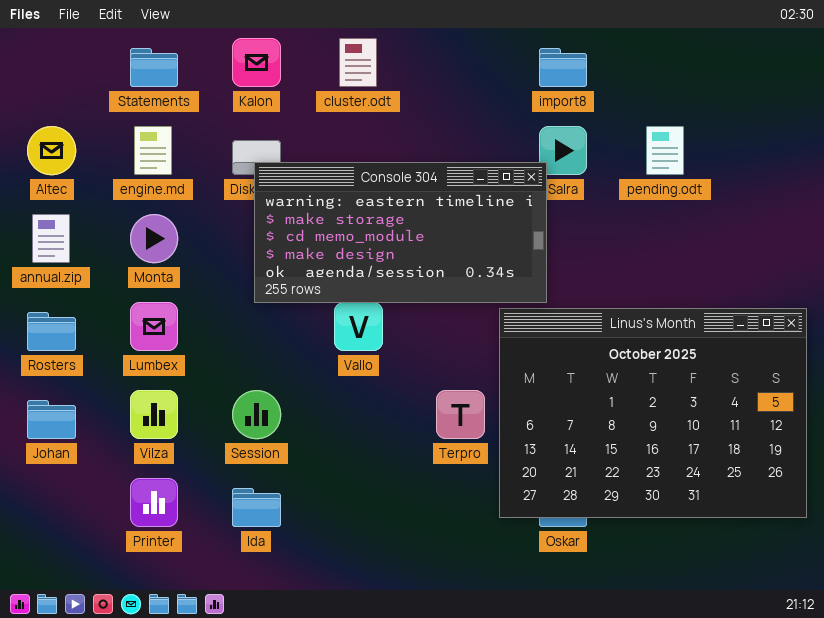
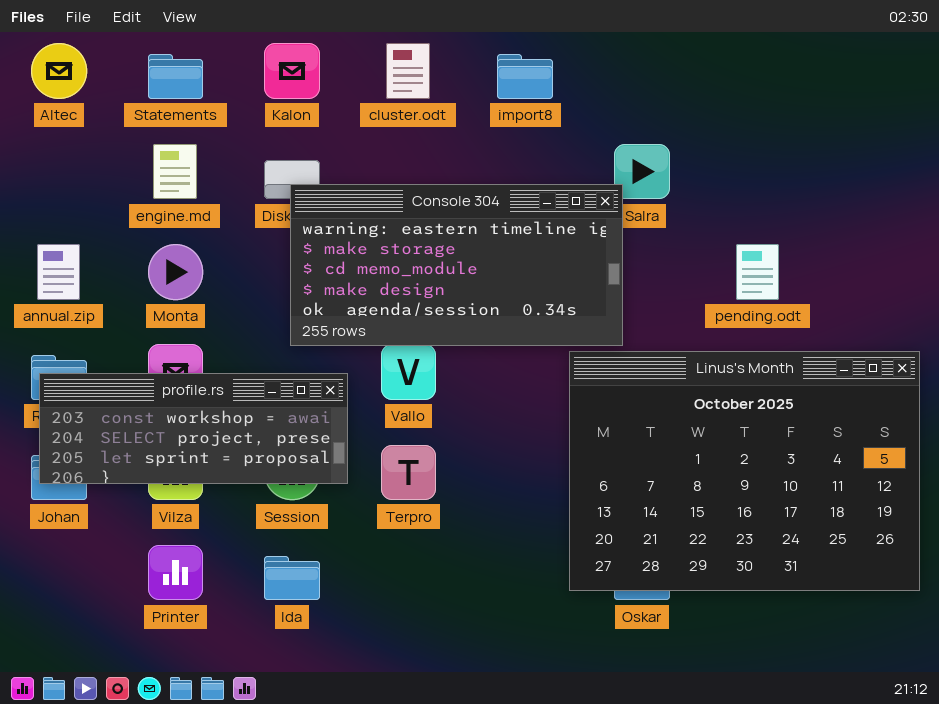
import8: [539,48,587,87] -> [497,54,553,99], moved
Altec: [27,126,76,175] -> [31,43,87,99], moved
pending.odt: [646,126,684,175] -> [736,244,779,300], moved
profile.rs: none -> [39,373,348,484], opened
Terpro: [436,390,485,439] -> [381,445,436,500], moved

